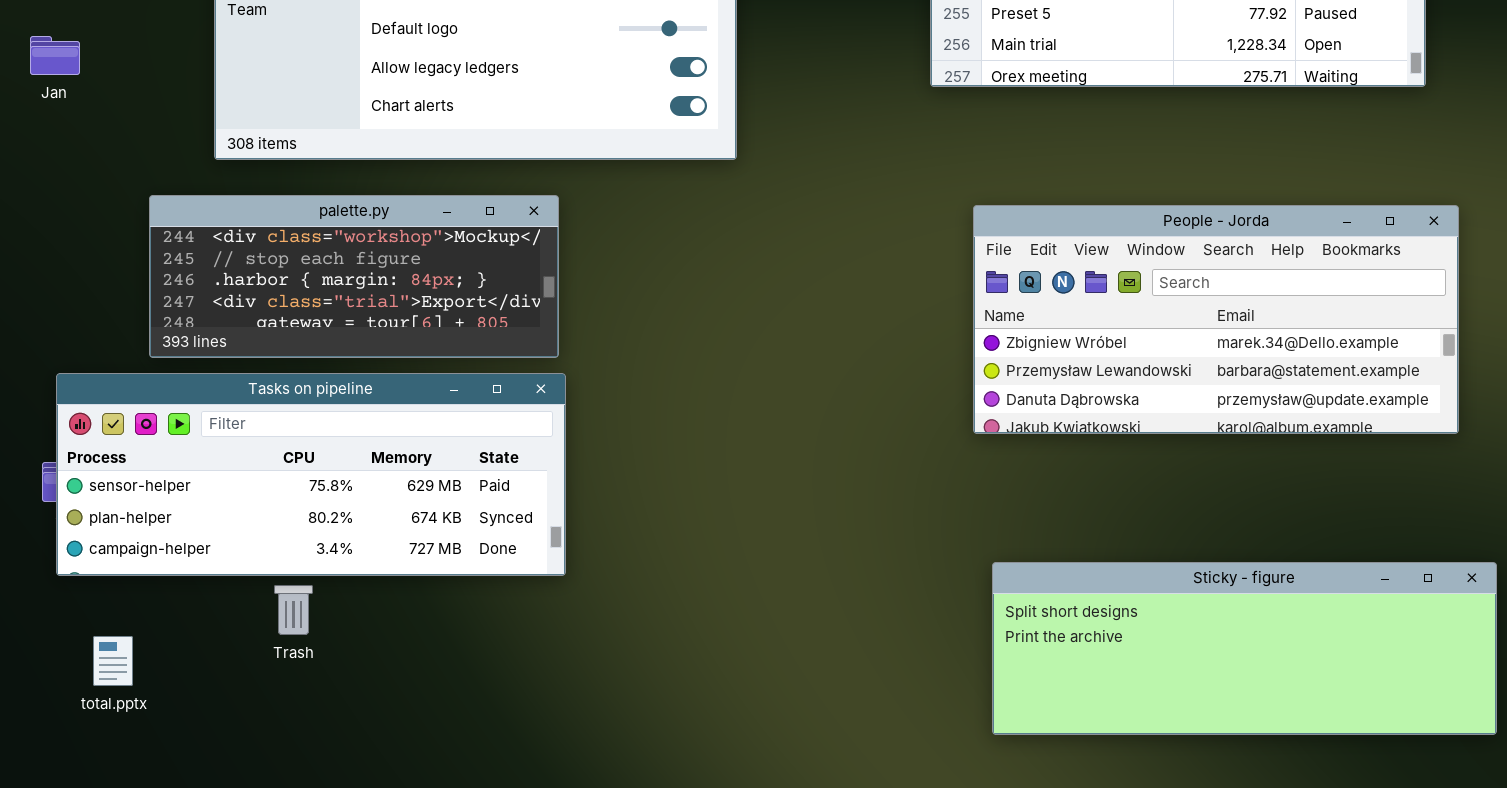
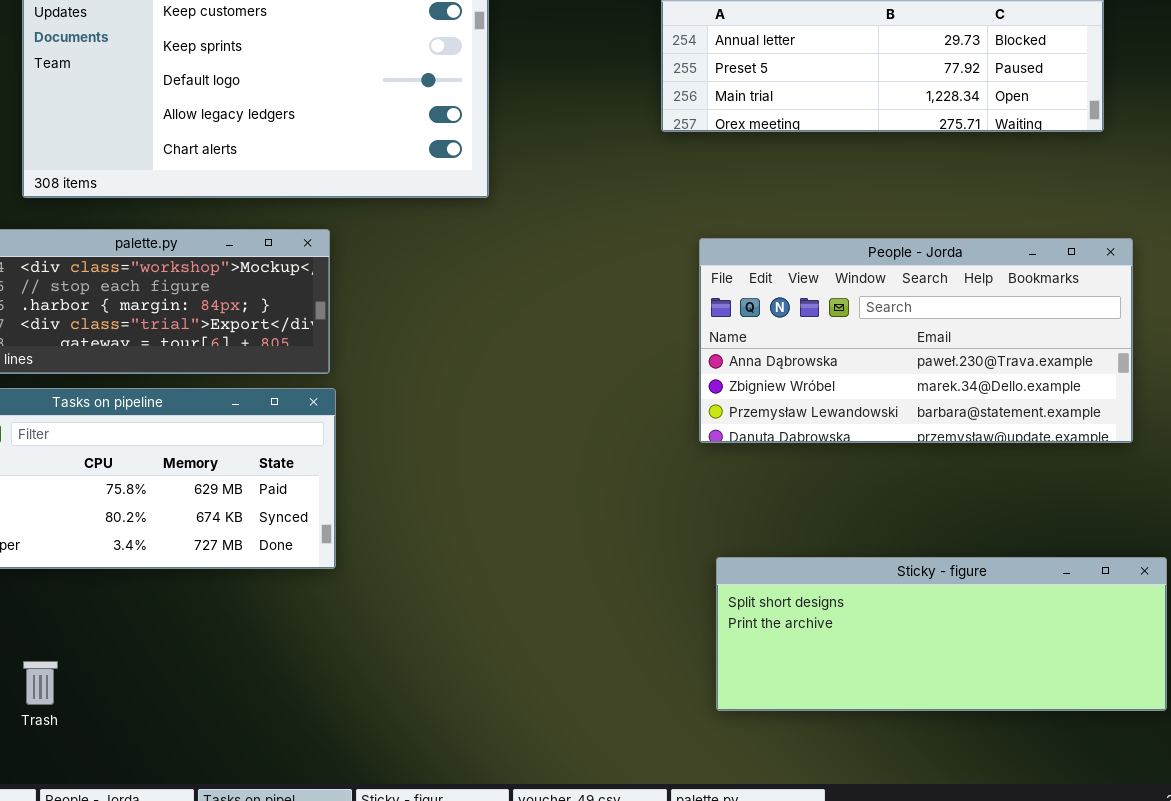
People - Jorda: [973,205,1459,434] -> [699,238,1133,443], scrolled up 1 row
Trash: [274,585,313,635] -> [23,661,58,705], moved

